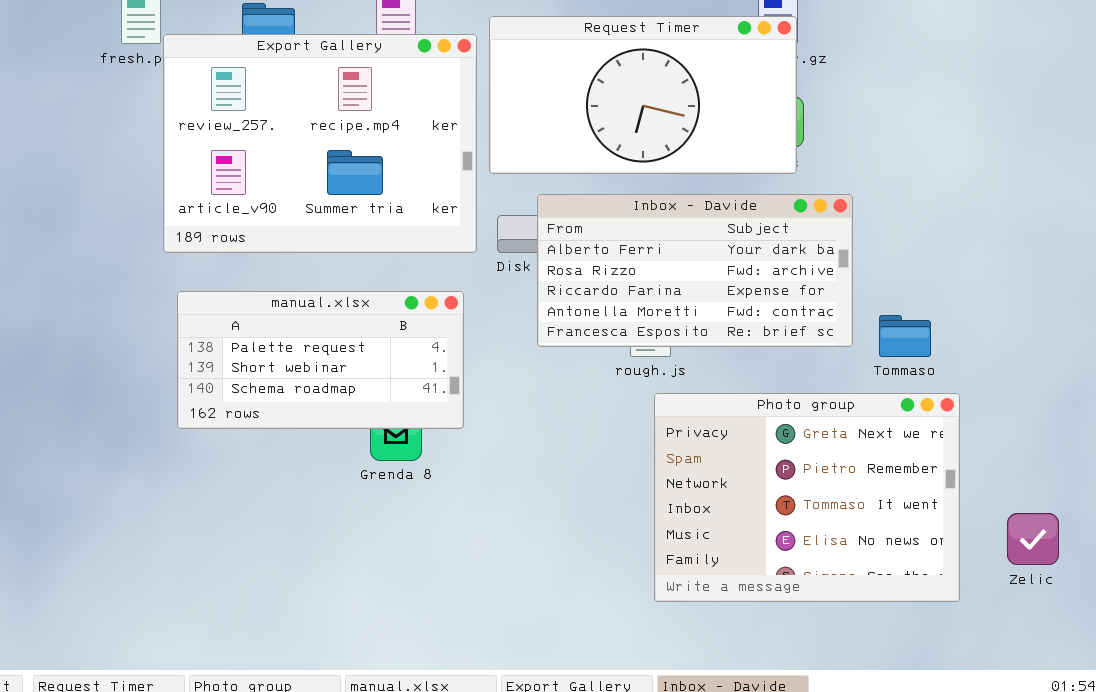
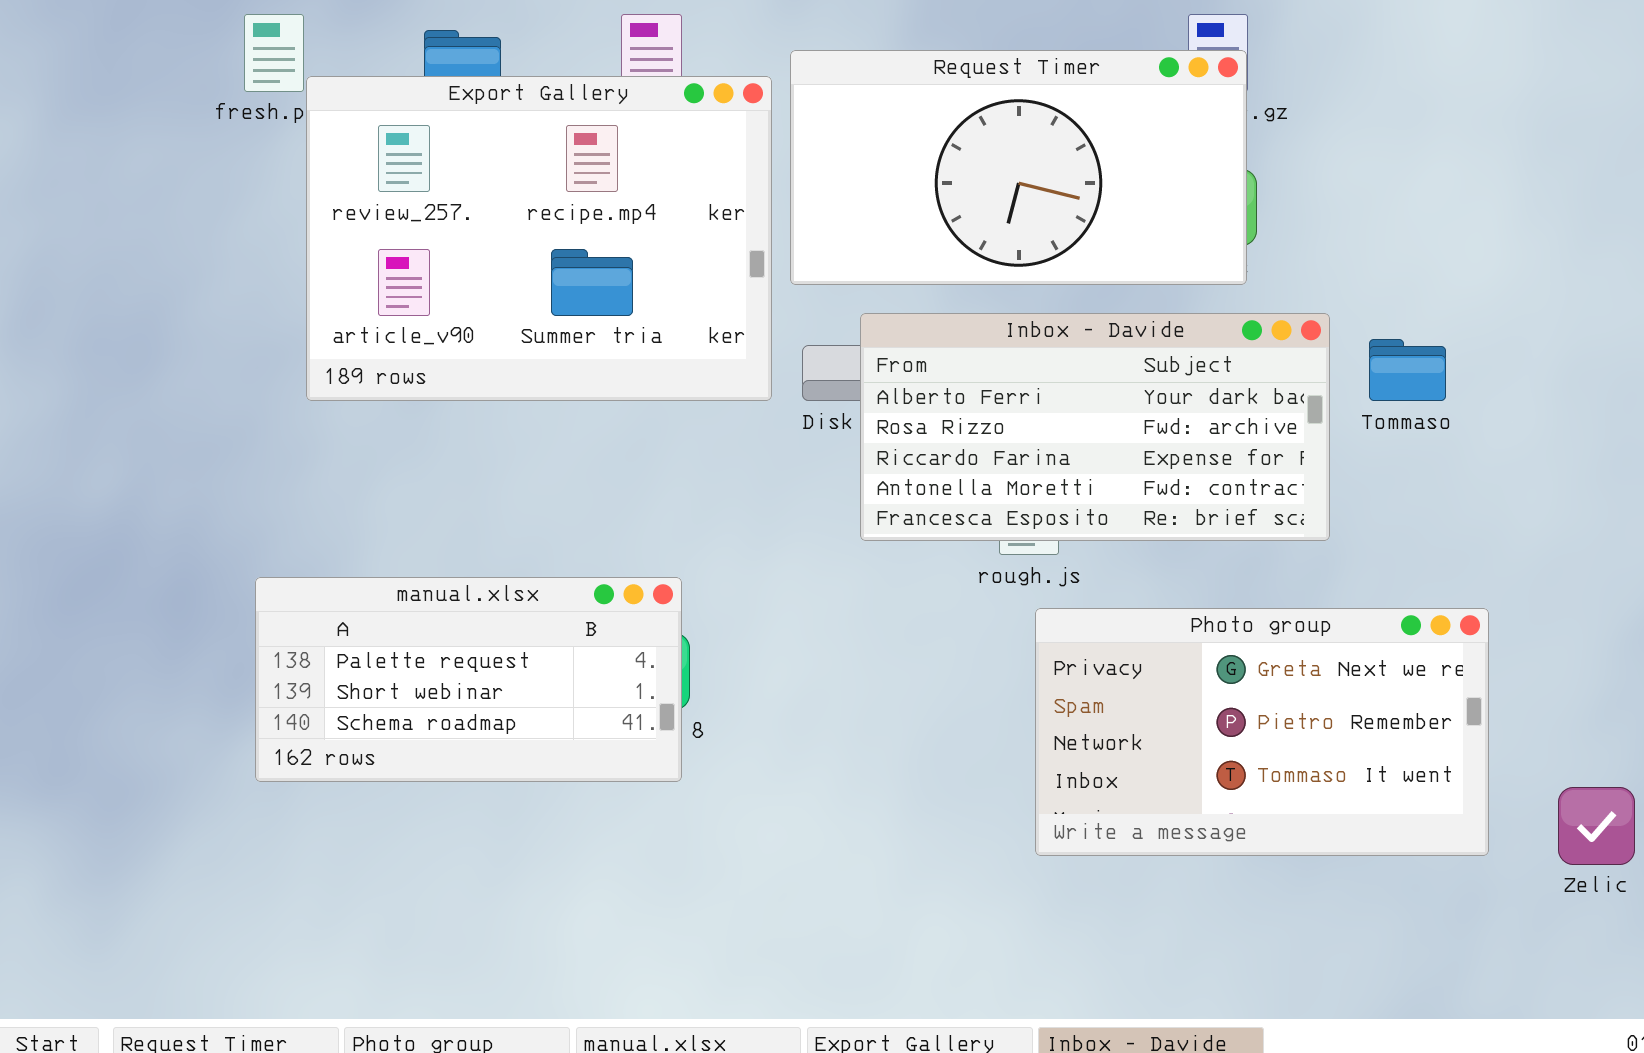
manual.xlsx: [177,291,464,429] -> [255,577,682,782], moved
Tommaso: [879,315,931,357] -> [1369,339,1446,401], moved
Photo group: [654,393,960,602] -> [1035,608,1489,856], resized

